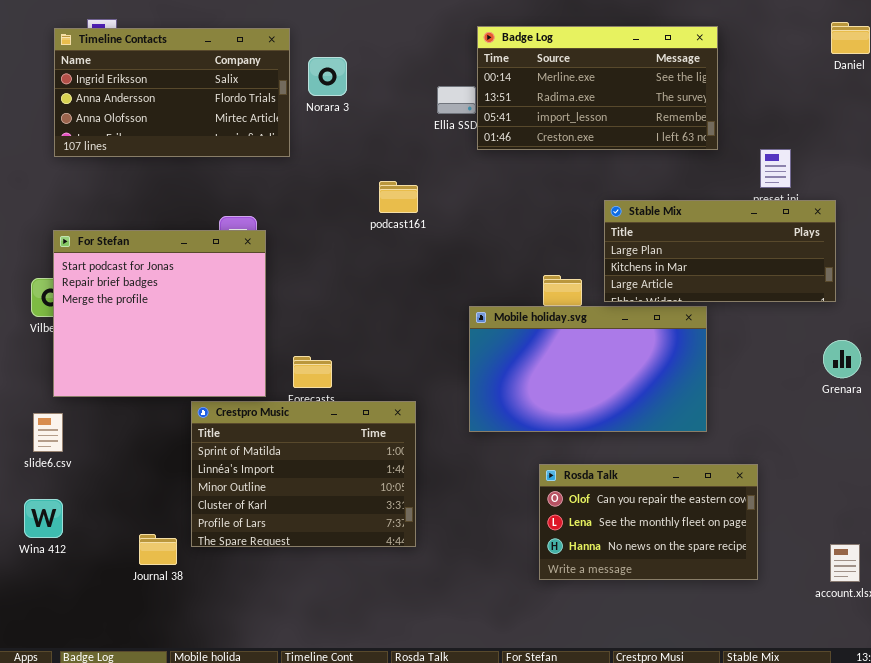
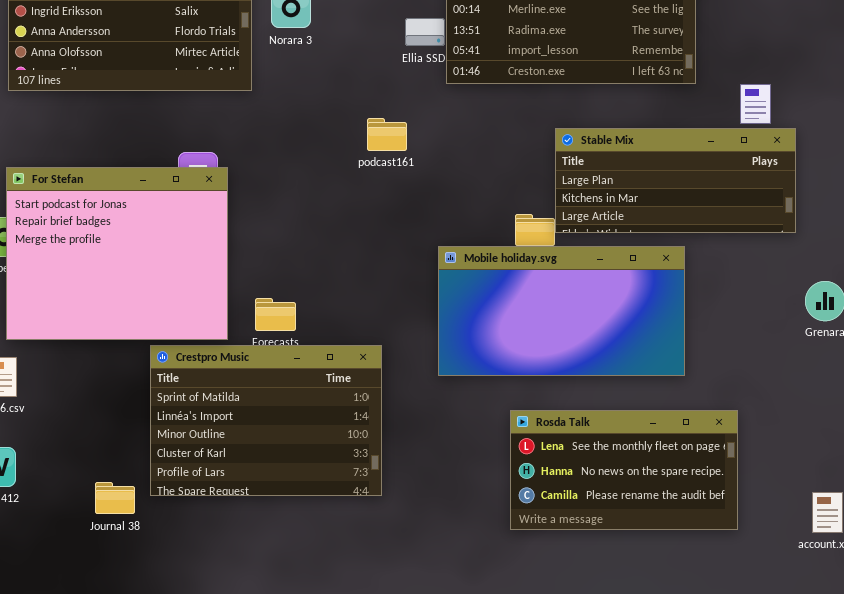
podcast161: [379,181,418,213] -> [367,118,407,151], moved
Stable Mix: [604,200,836,302] -> [555,128,796,233], moved
Rosda Talk: [539,464,758,580] -> [510,410,738,530], scrolled down 1 row

